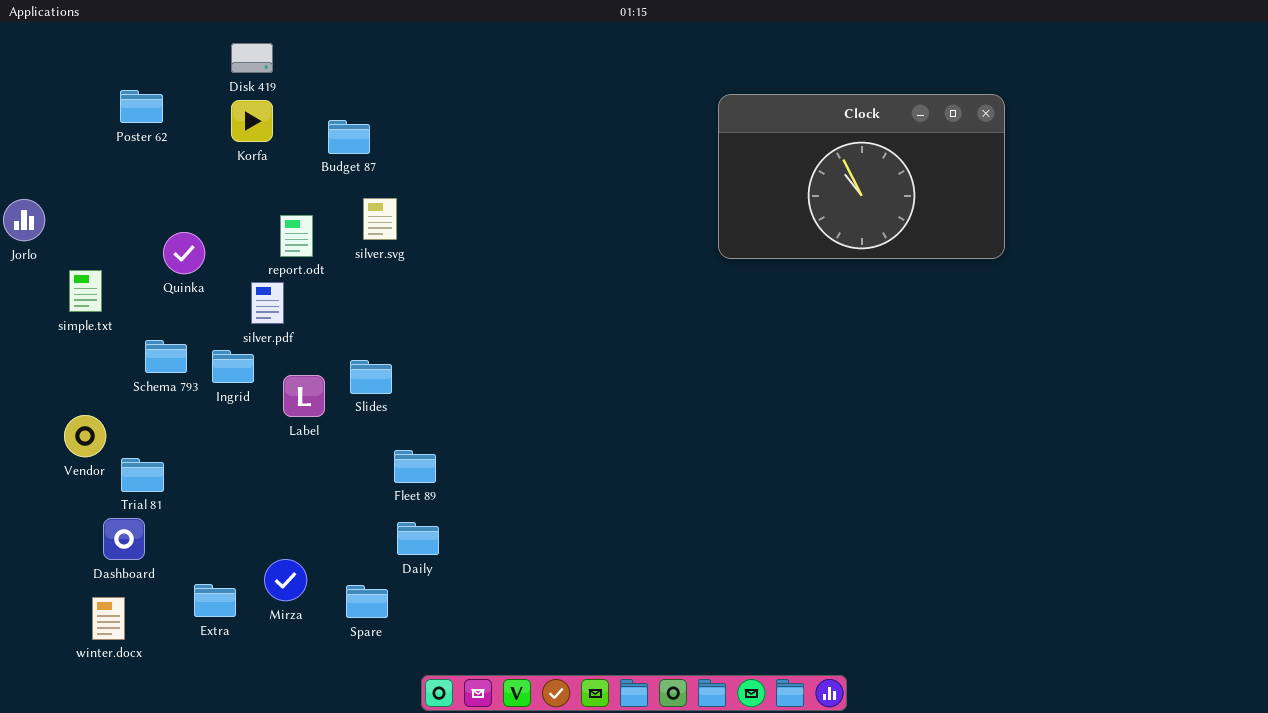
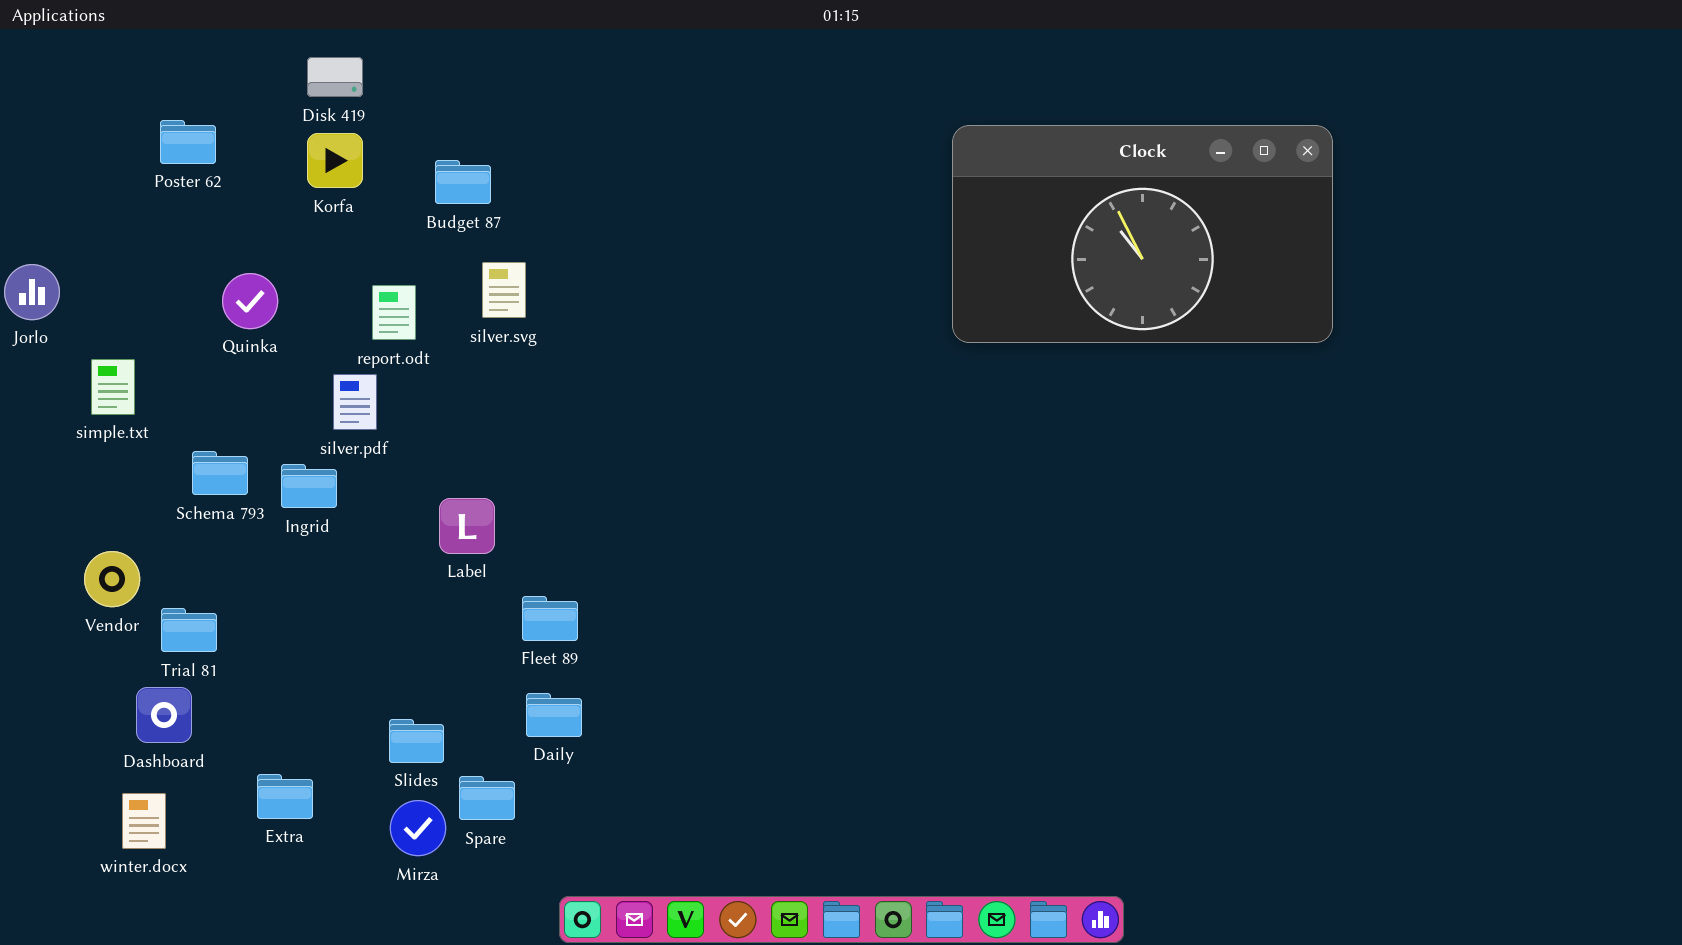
Quinka: [163,232,205,274] -> [222,273,278,329], moved
Slides: [350,360,392,394] -> [389,719,444,763], moved
Label: [283,375,325,417] -> [439,498,495,554], moved
Mirza: [264,559,307,601] -> [390,800,446,856], moved

